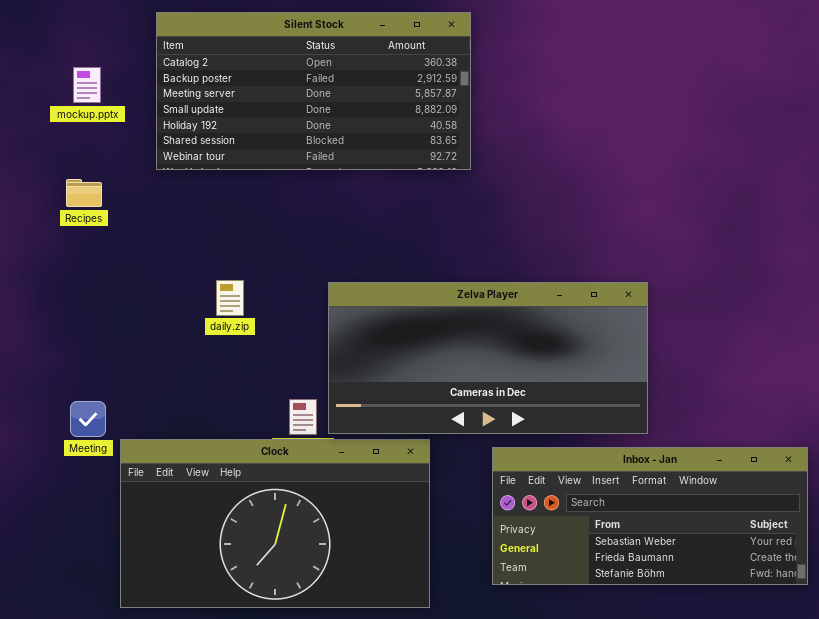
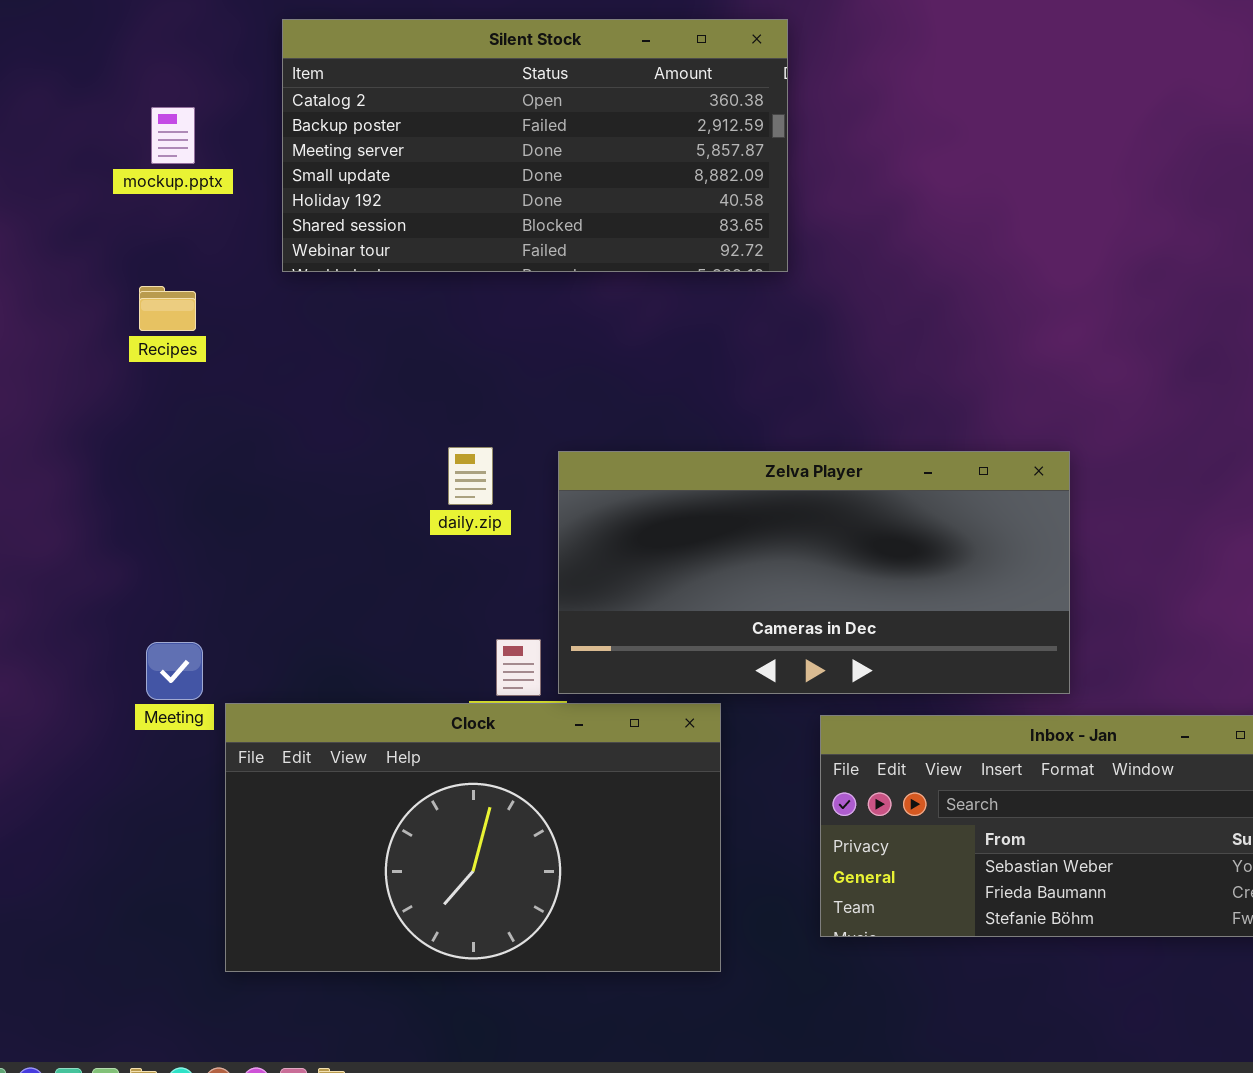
daily.zip: [216,280,244,316] -> [448,447,493,505], moved

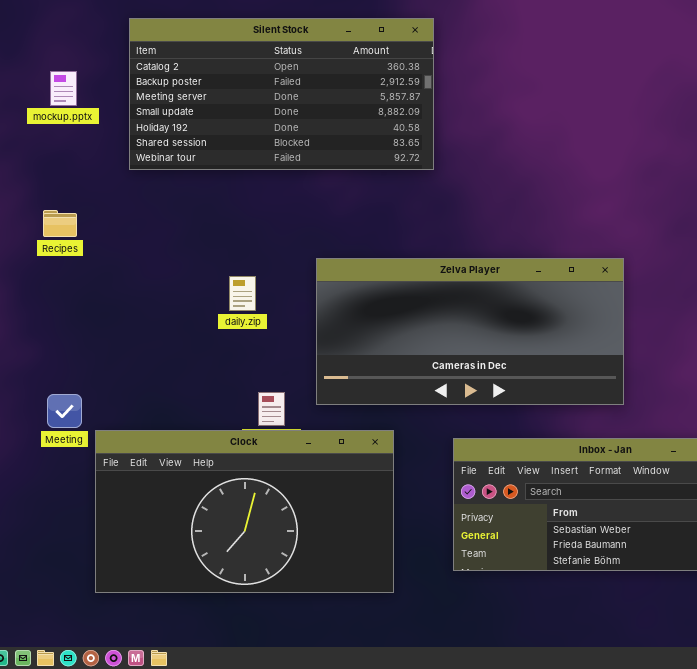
Recipes: [139,286,196,331] -> [43,210,77,237], moved
Zelva Player: [558,451,1070,694] -> [316,258,624,405], moved

